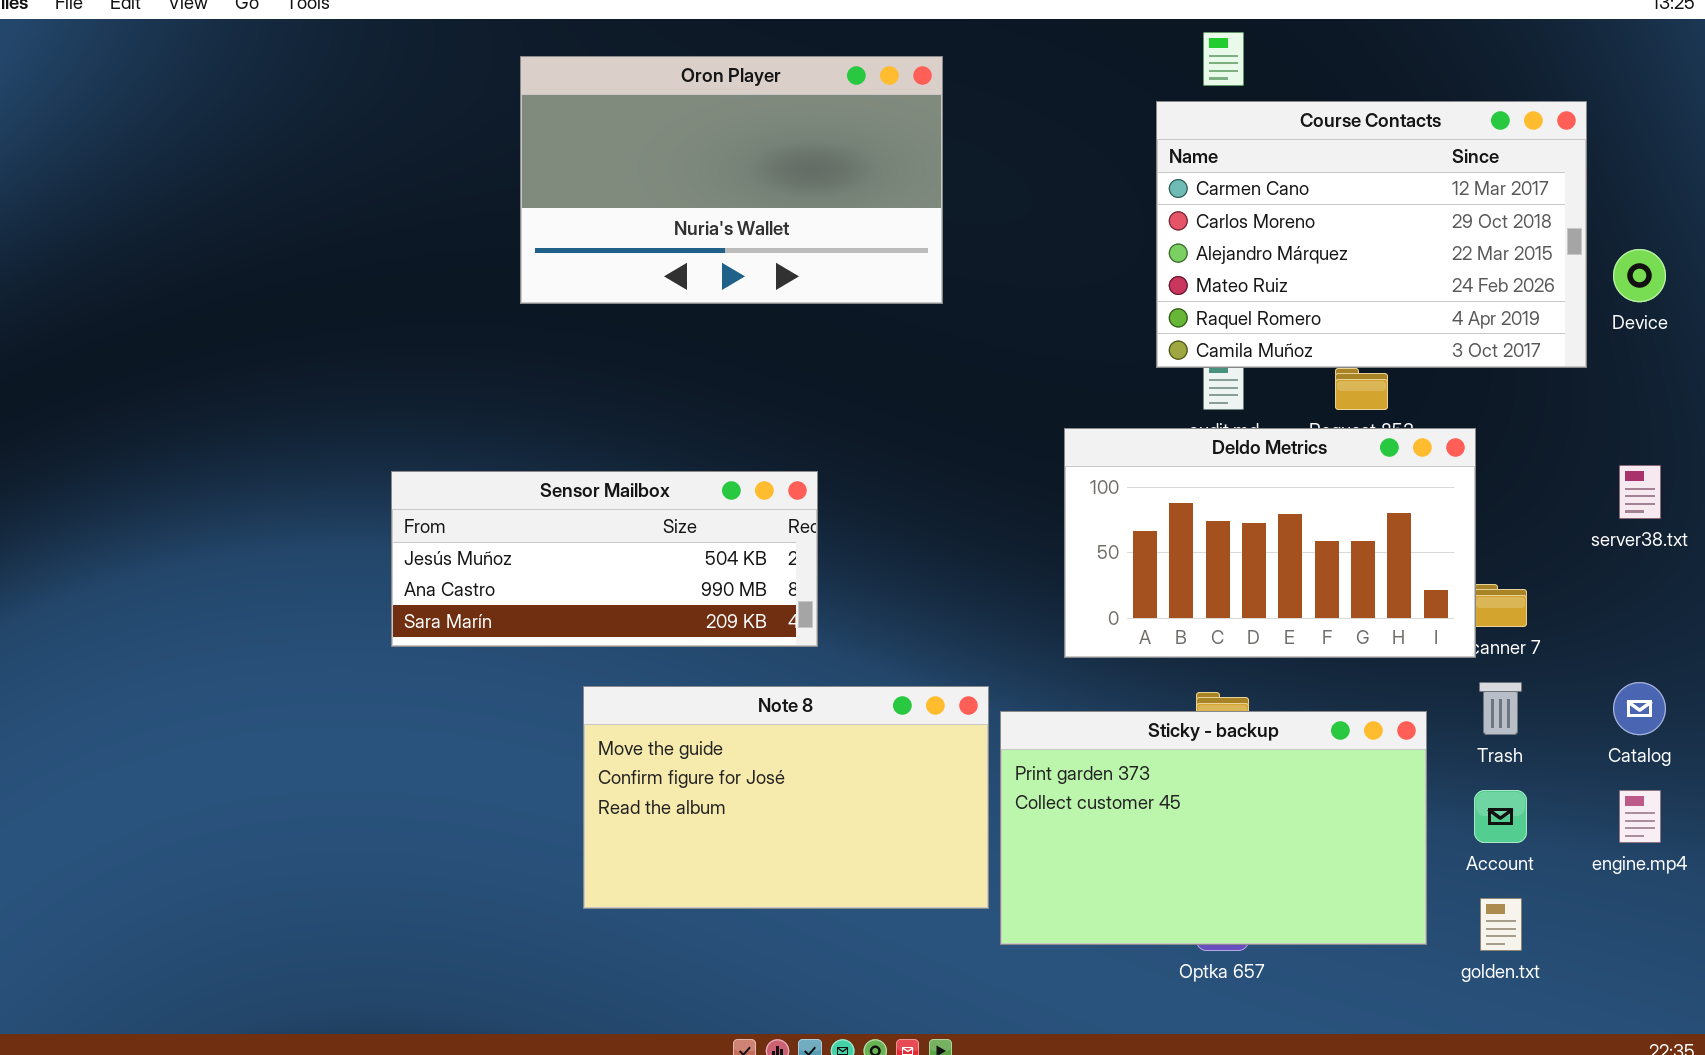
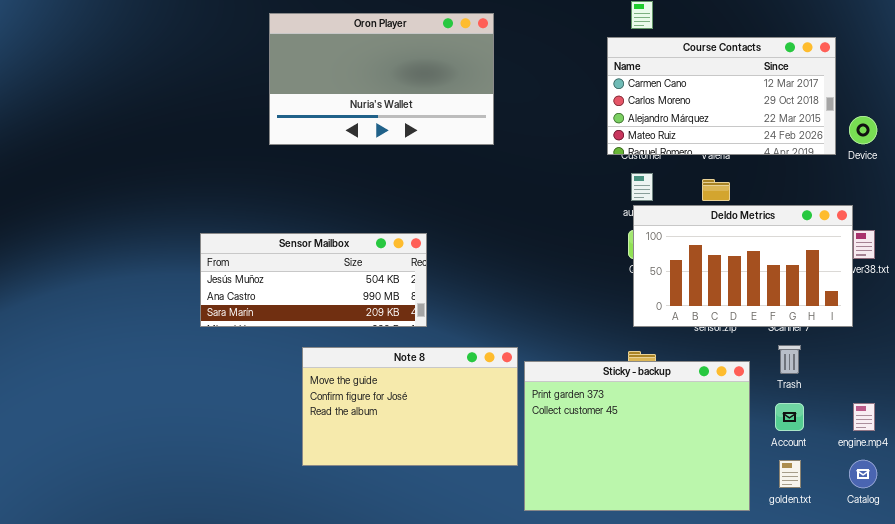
Course Contacts: [1156,101,1587,368] -> [607,37,836,155], resized
Deldo Metrics: [1064,428,1476,658] -> [633,205,853,327], moved
Catalog: [1613,682,1666,735] -> [849,460,877,488], moved
Sticky - backup: [1000,711,1427,945] -> [524,361,750,511], resized

